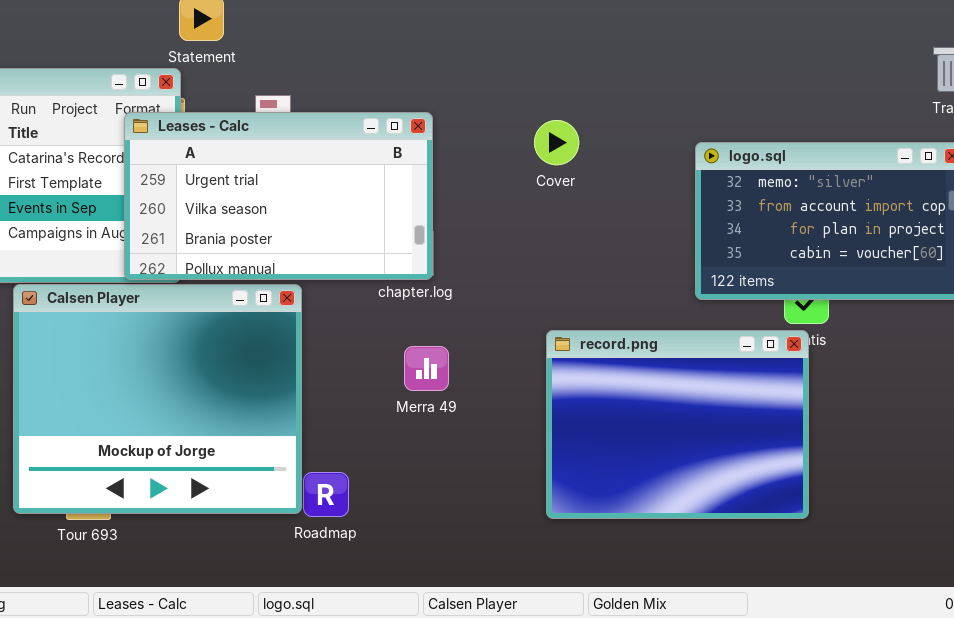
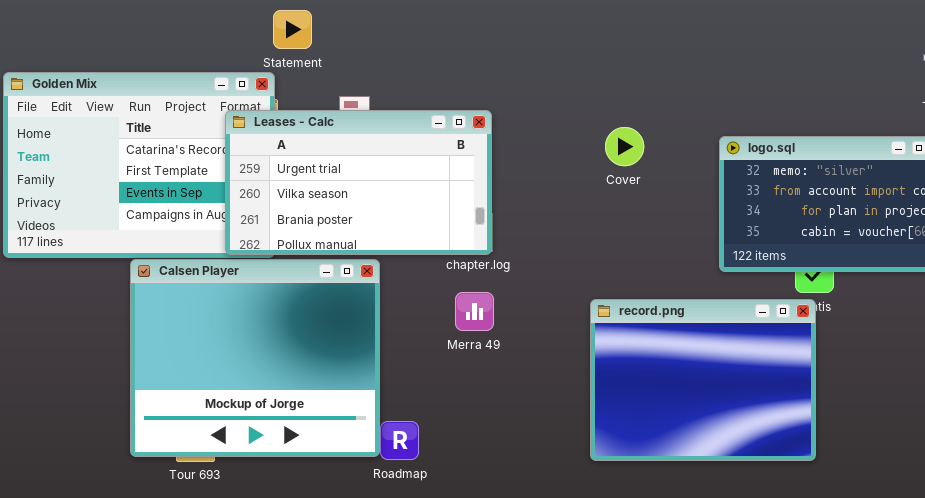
Cover: [534,120,579,165] -> [605,127,644,166], moved
Merra 49: [404,346,449,391] -> [455,292,494,331], moved

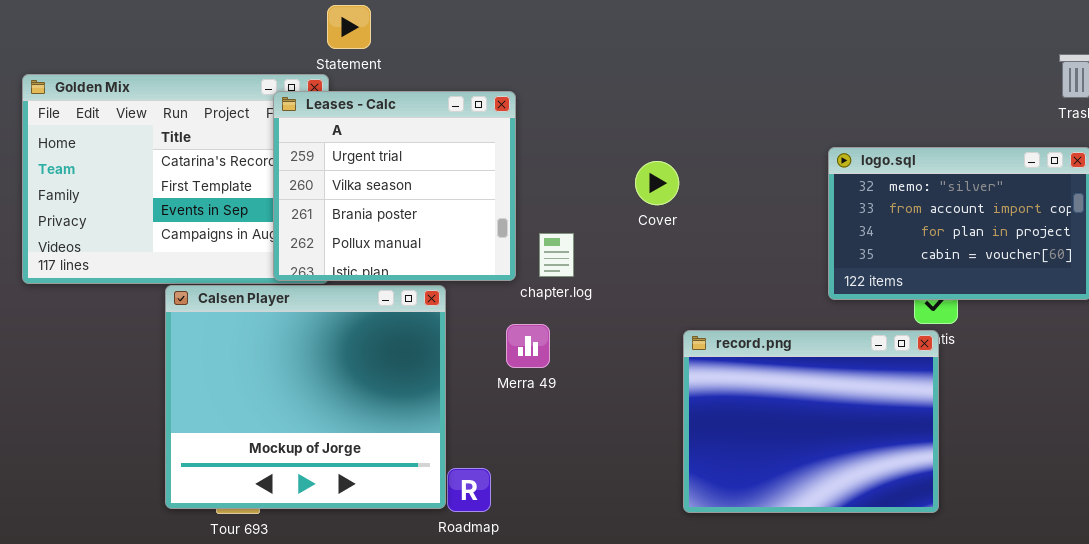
Leases - Calc: [225,110,492,255] -> [273,91,516,281], resized
Cover: [605,127,644,166] -> [635,161,679,205], moved
Merra 49: [455,292,494,331] -> [506,324,550,368], moved

